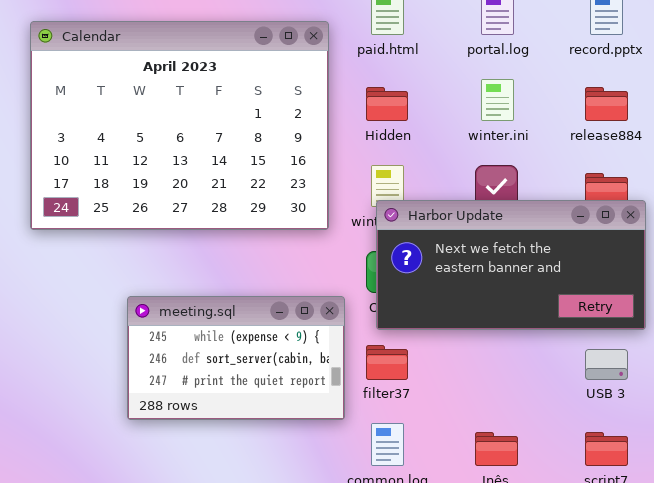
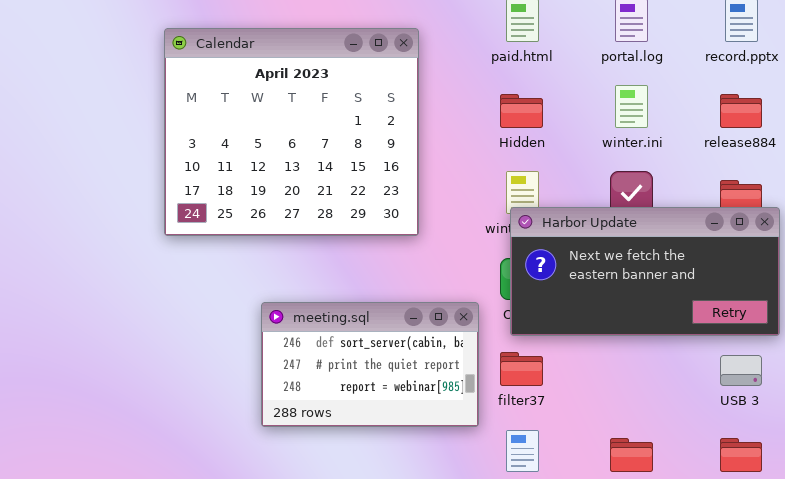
Calendar: [30,21,329,230] -> [164,28,419,236], resized
meeting.sql: [127,296,345,420] -> [261,302,479,427], scrolled down 1 row

